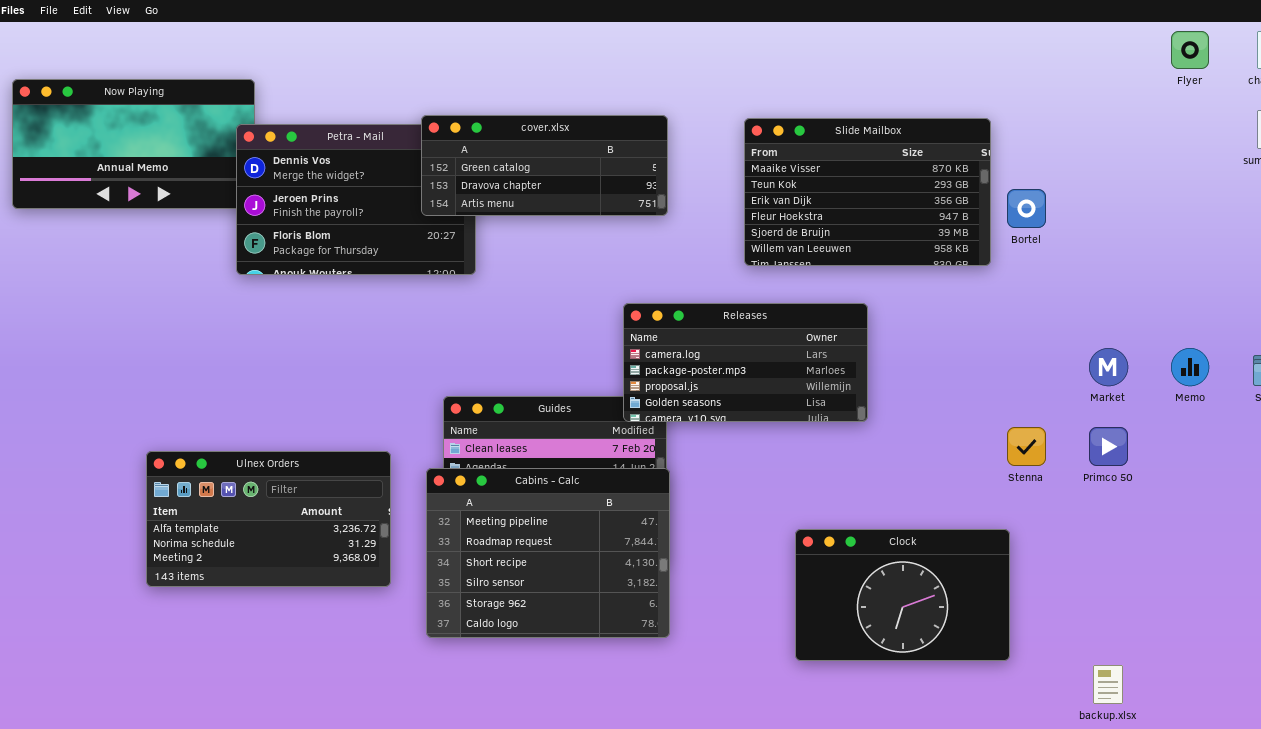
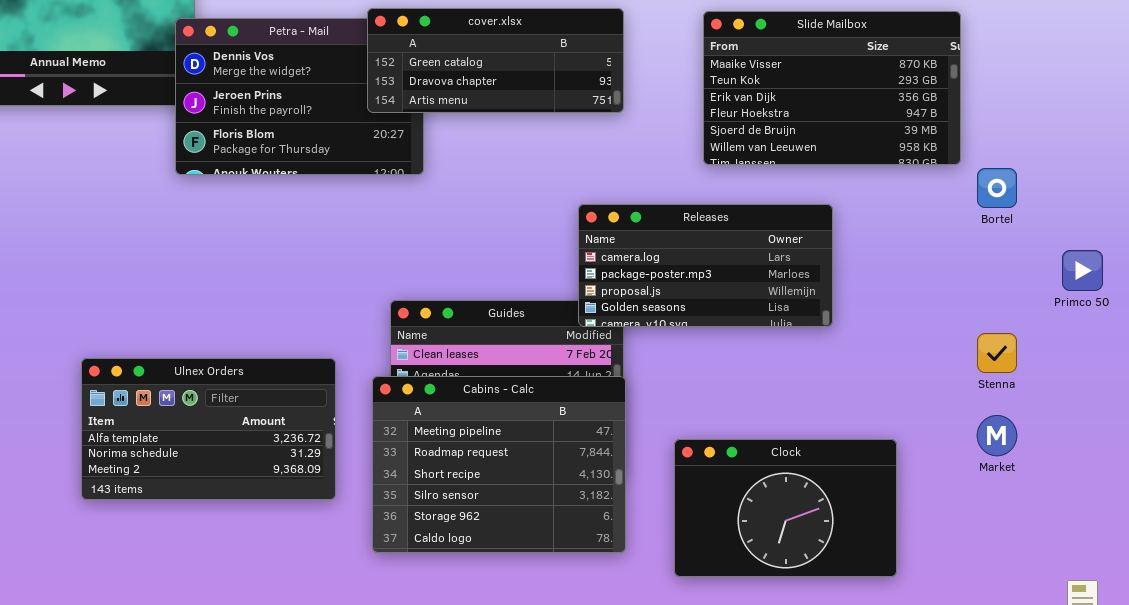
Bortel: [1007,189,1046,228] -> [977,168,1017,208], moved
Market: [1089,348,1128,386] -> [977,415,1017,456], moved
Primco 50: [1089,427,1128,466] -> [1062,250,1103,291], moved
Clock: [795,529,1010,661] -> [674,439,897,577], moved

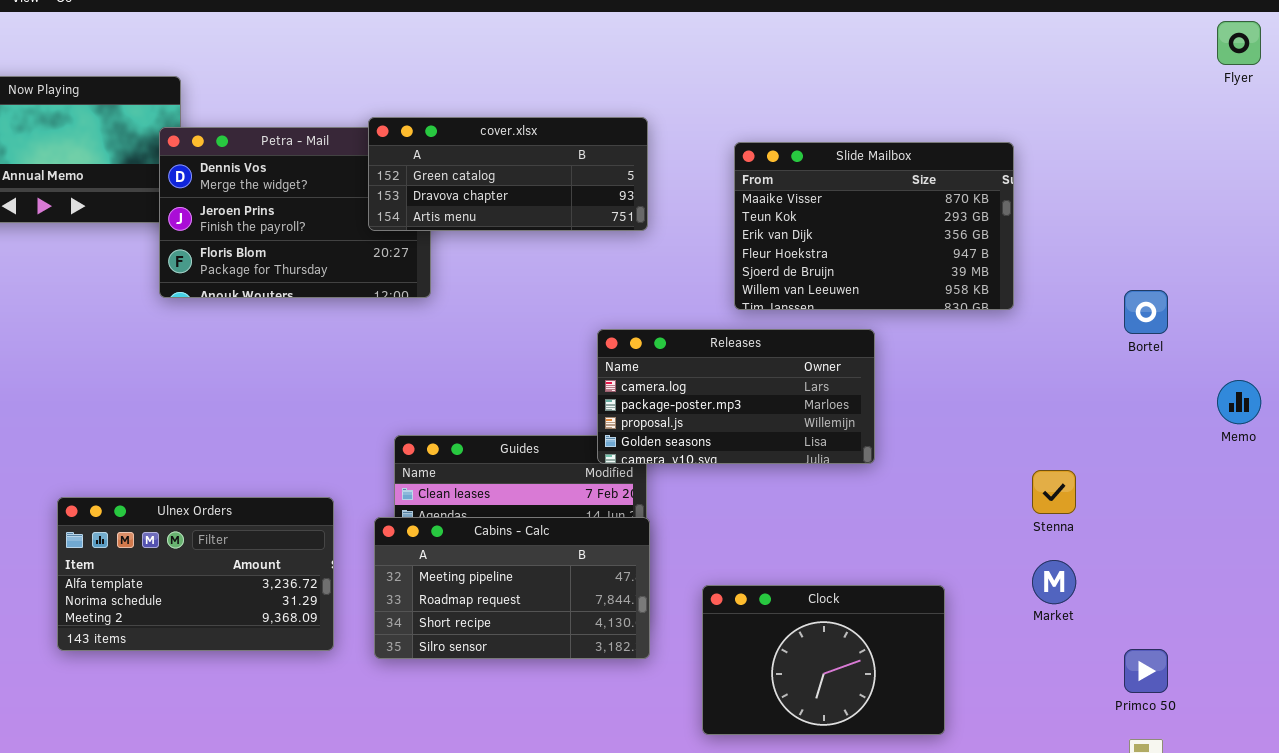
Slide Mailbox: [703,11,961,165] -> [734,142,1014,310], moved
Bortel: [977,168,1017,208] -> [1124,290,1168,334], moved
Primco 50: [1062,250,1103,291] -> [1124,649,1168,693], moved
Cabins - Calc: [372,376,626,553] -> [374,517,650,659], resized

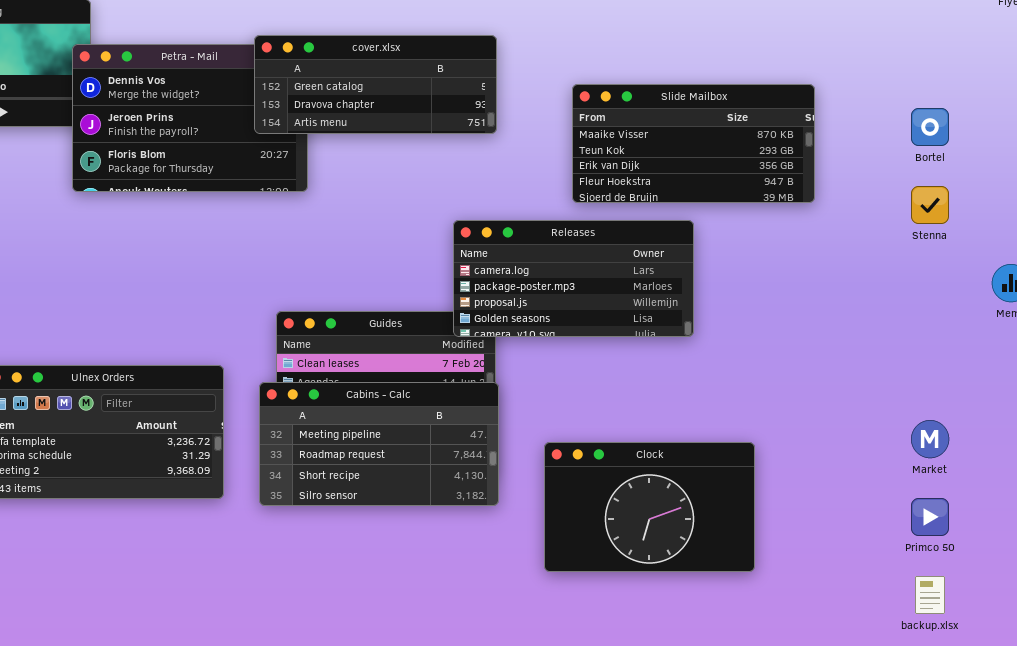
Slide Mailbox: [734,142,1014,310] -> [572,84,815,203], resized
Bortel: [1124,290,1168,334] -> [911,108,949,146], moved
Stenna: [1032,470,1076,514] -> [911,186,949,224], moved
Market: [1032,560,1076,604] -> [911,420,949,458], moved

